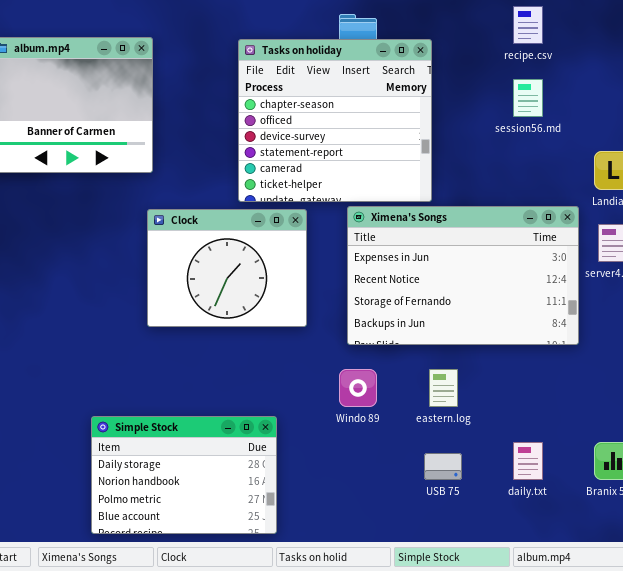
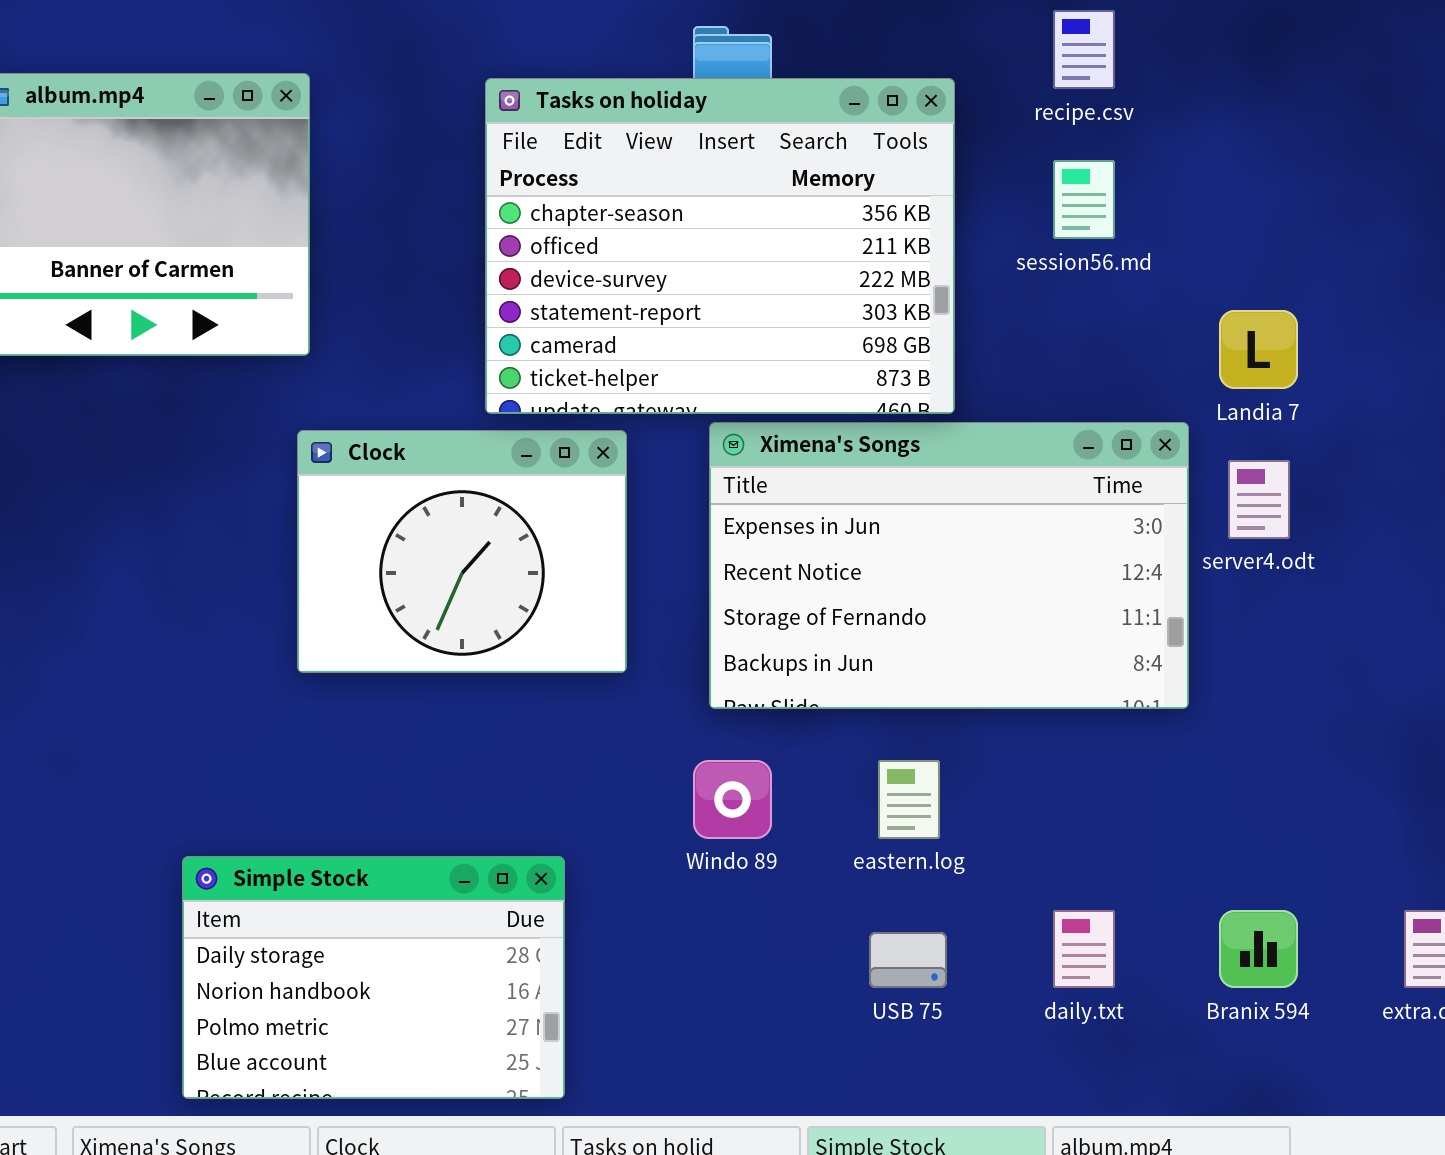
Tasks on holiday: [238,39,432,202] -> [485,78,955,414], resized

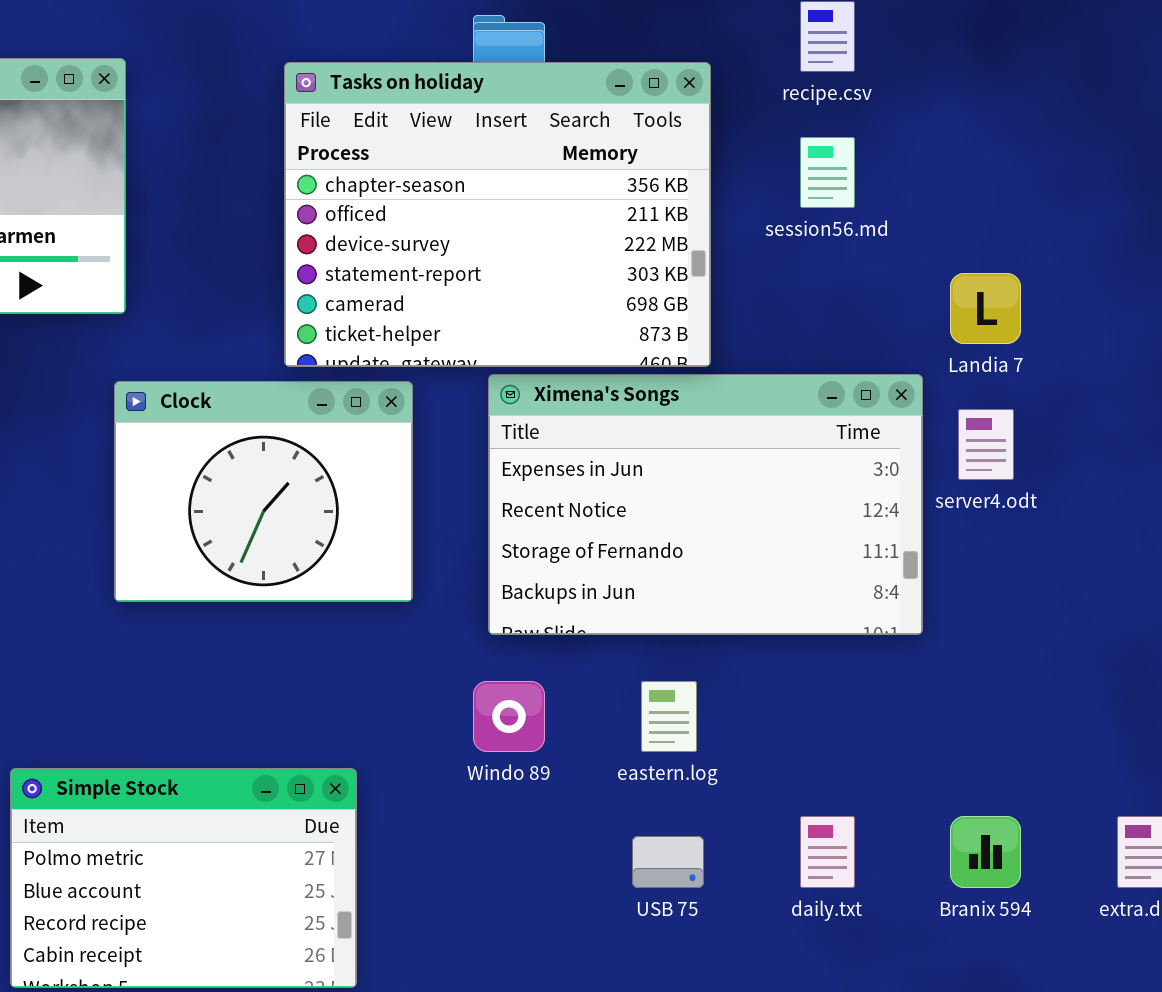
Simple Stock: [182,856,565,1099] -> [10,768,357,988], scrolled down 2 rows

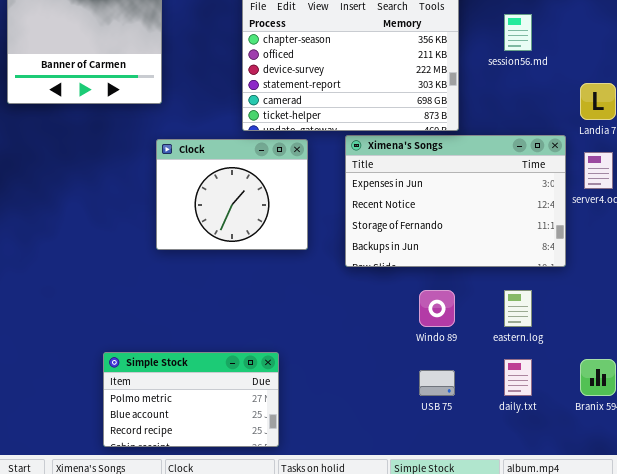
Windo 89: [473,681,545,752] -> [419,290,455,327], moved
eastern.log: [641,681,697,752] -> [504,290,532,327], moved
Simple Stock: [10,768,357,988] -> [103,352,279,447], resized

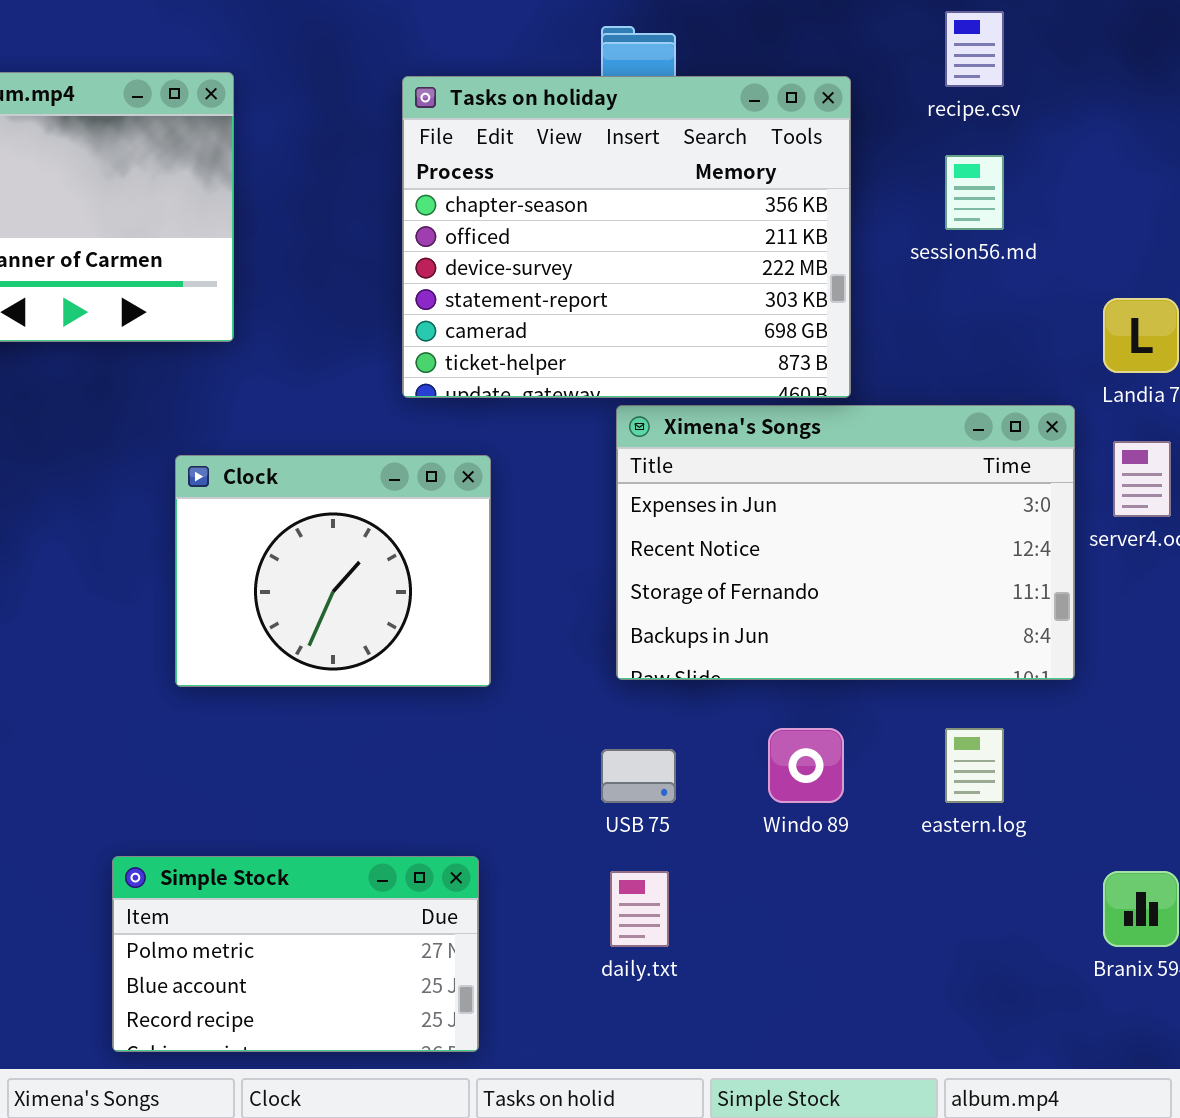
Clock: [156,139,308,250] -> [175,455,491,687], moved
daily.txt: [504,359,532,396] -> [610,871,669,947], moved
USB 75: [419,370,455,396] -> [601,749,676,803], moved

